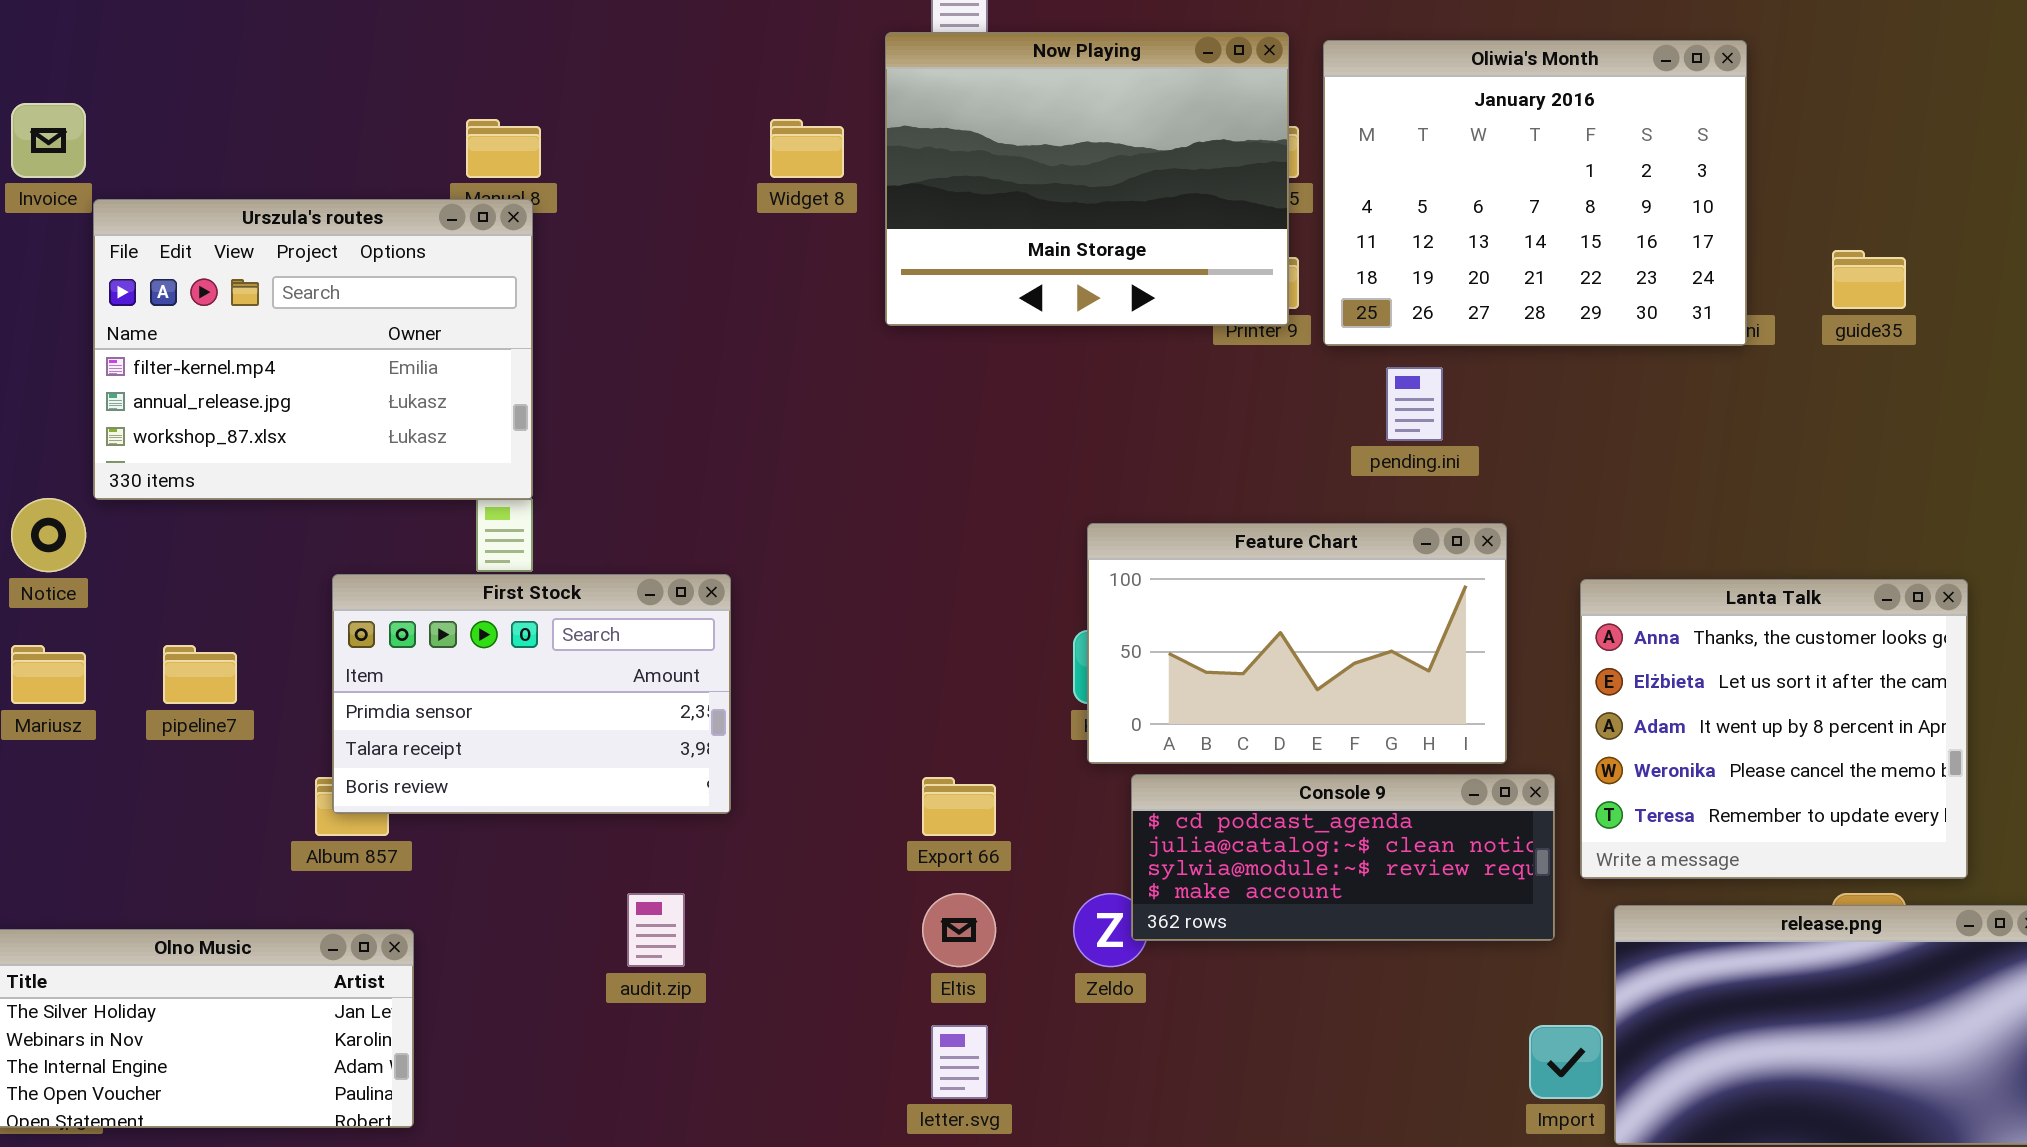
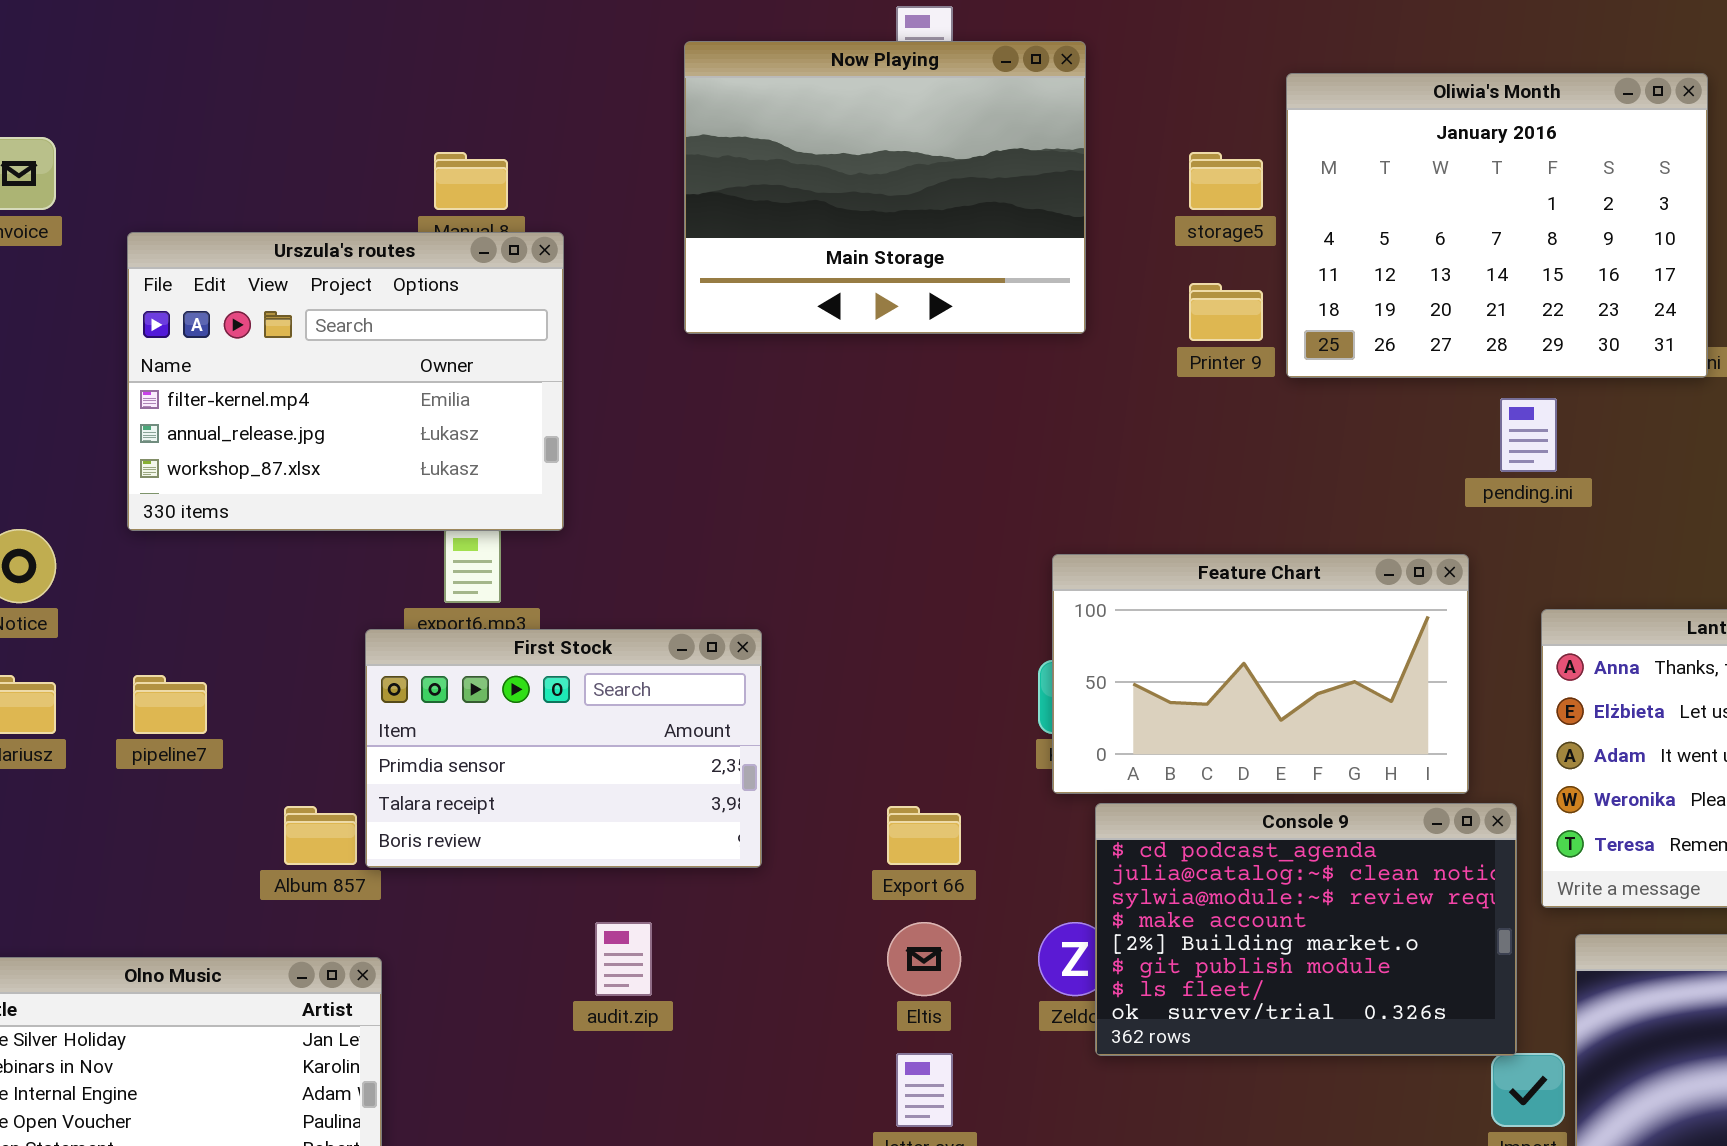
Now Playing: [885,32,1289,326] -> [684,41,1086,334], moved
Urszula's routes: [93,199,533,500] -> [127,232,564,531], moved
pending.ini: [1386,367,1443,441] -> [1500,398,1557,472], moved
First Stock: [332,574,731,814] -> [365,629,762,868], moved
Console 9: [1131,774,1555,941] -> [1095,803,1517,1056], resized

